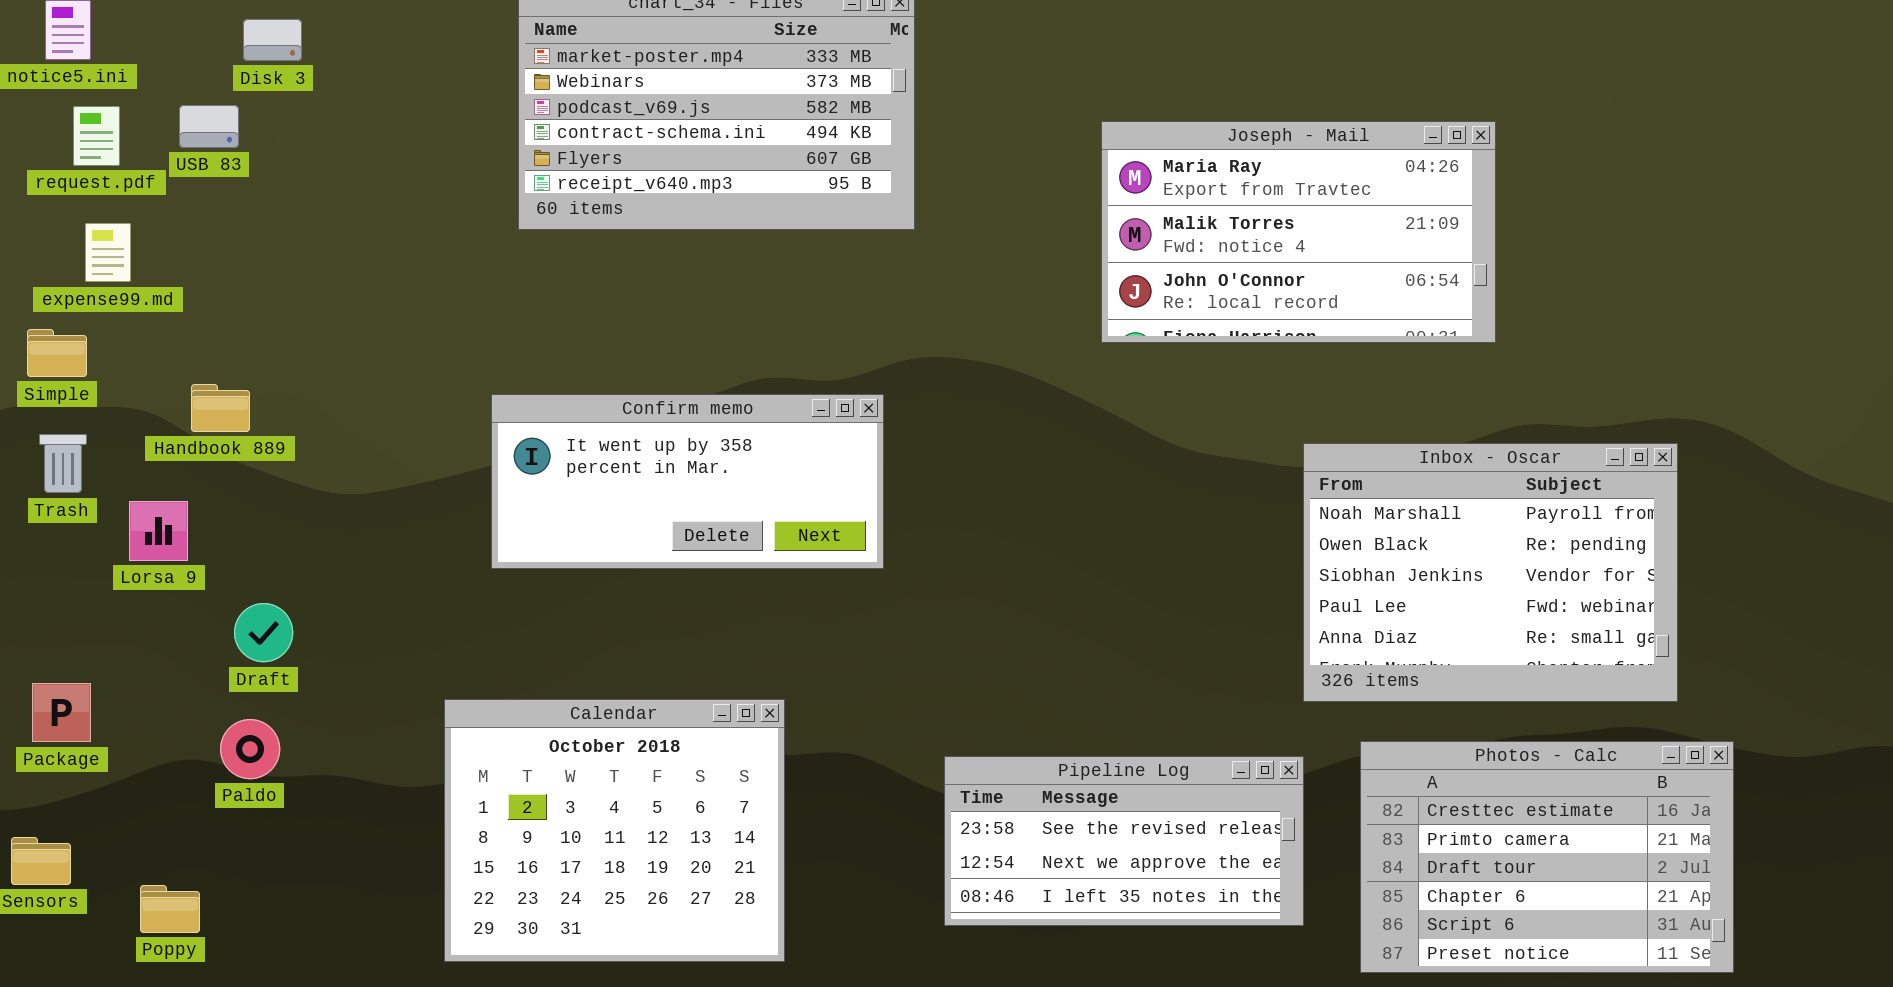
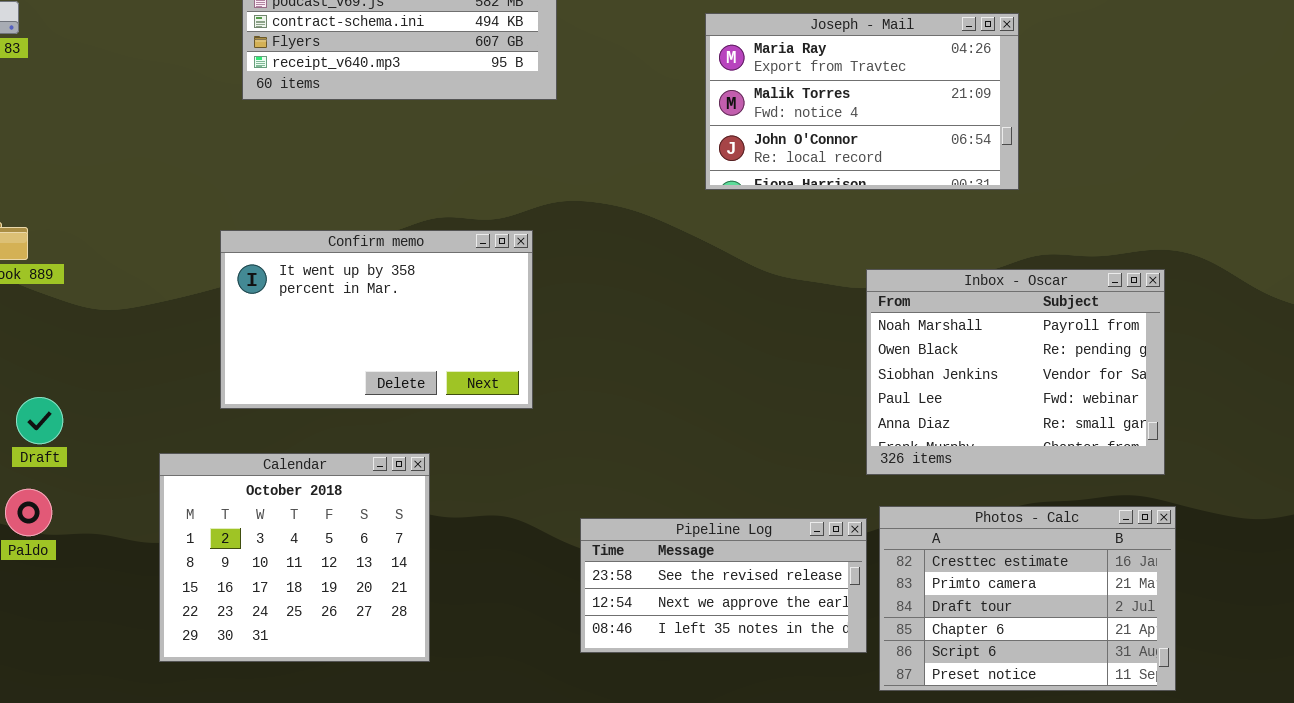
Confirm memo: [491,394,884,569] -> [220,230,533,409], resized
Calendar: [444,699,785,962] -> [159,453,430,662], moved
Photos - Calc: [1360,741,1734,973] -> [879,506,1176,691], moved

